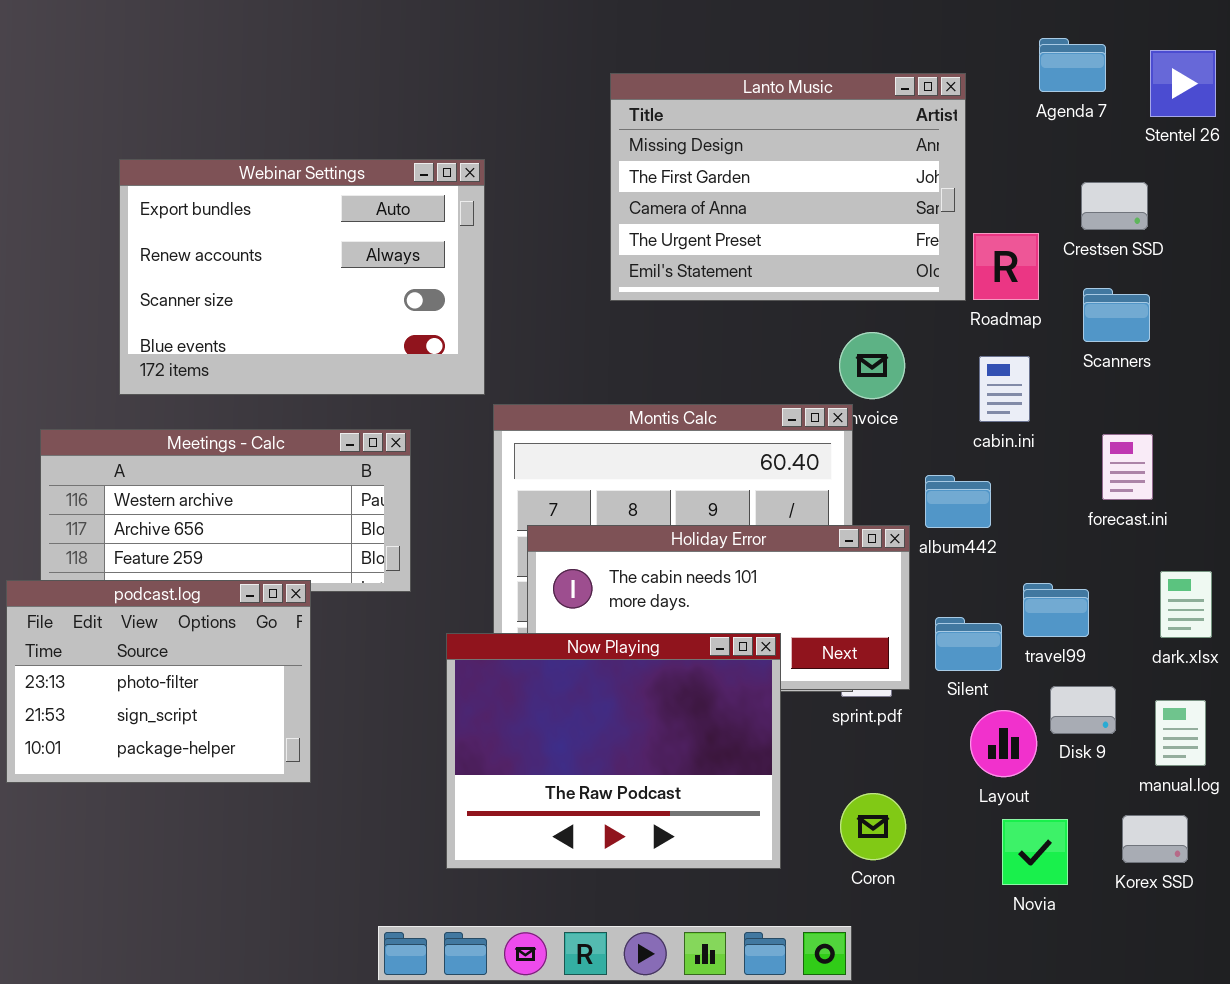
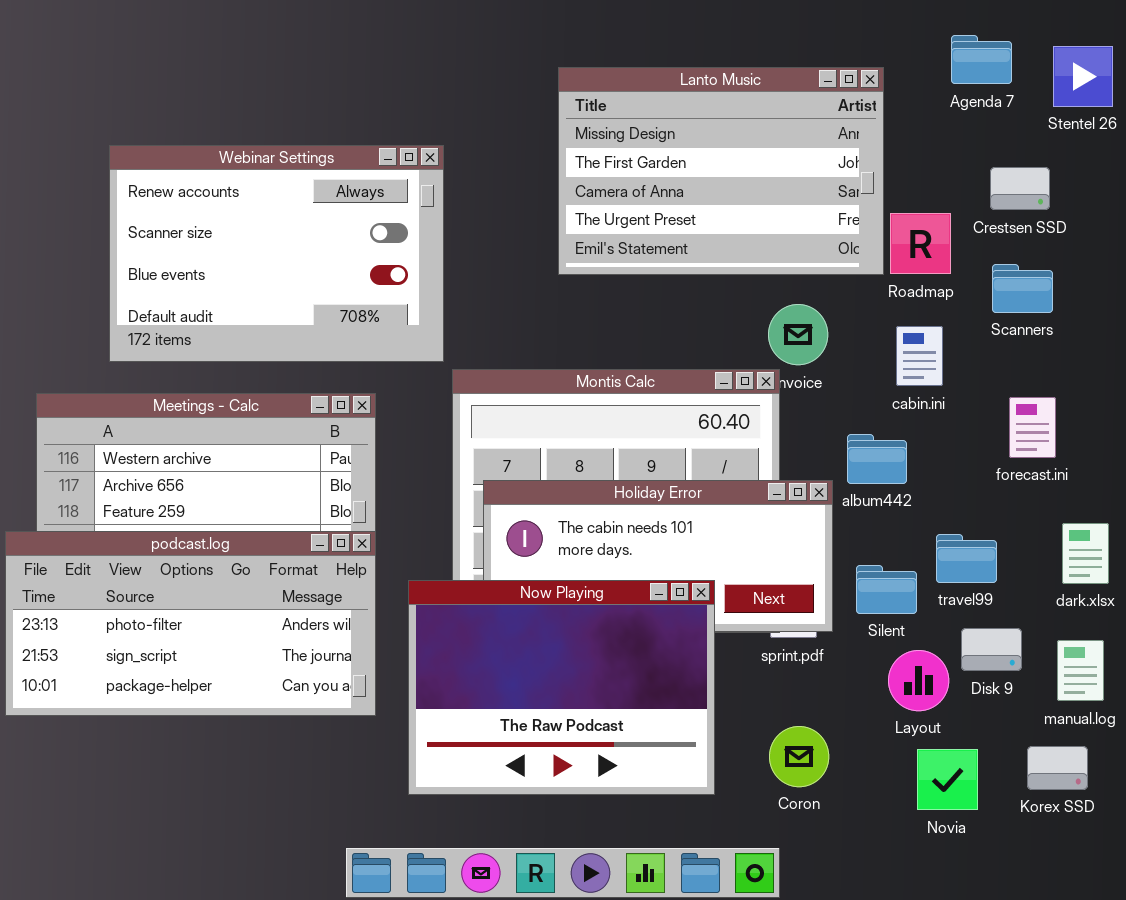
Webinar Settings: [119,159,485,395] -> [109,145,444,362], scrolled down 1 row
podcast.log: [6,580,311,783] -> [5,531,376,716], resized

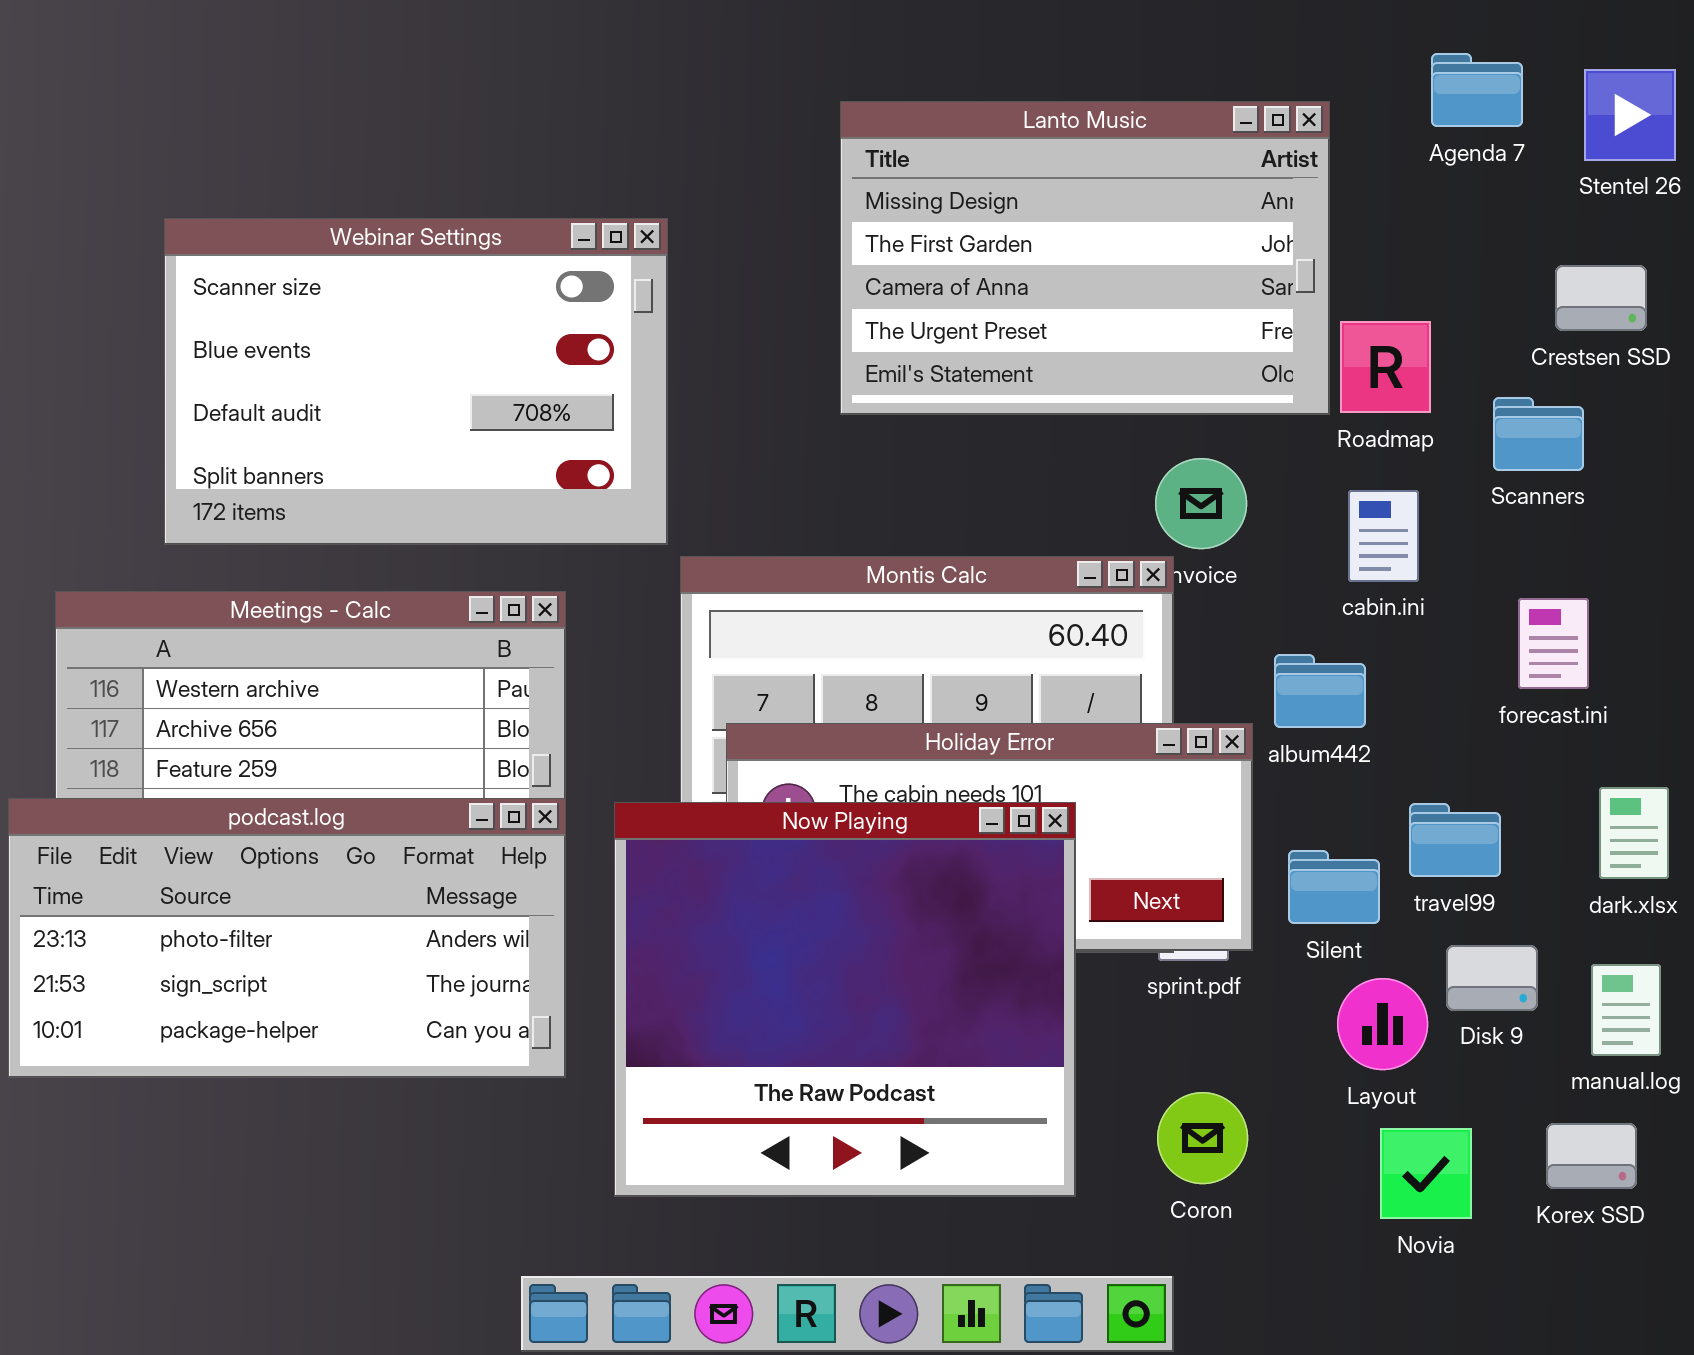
Webinar Settings: [109,145,444,362] -> [164,218,668,545], scrolled down 1 row
Crestsen SSD: [990,167,1050,210] -> [1555,265,1647,331], moved
Now Playing: [408,580,715,795] -> [614,802,1076,1197], resized

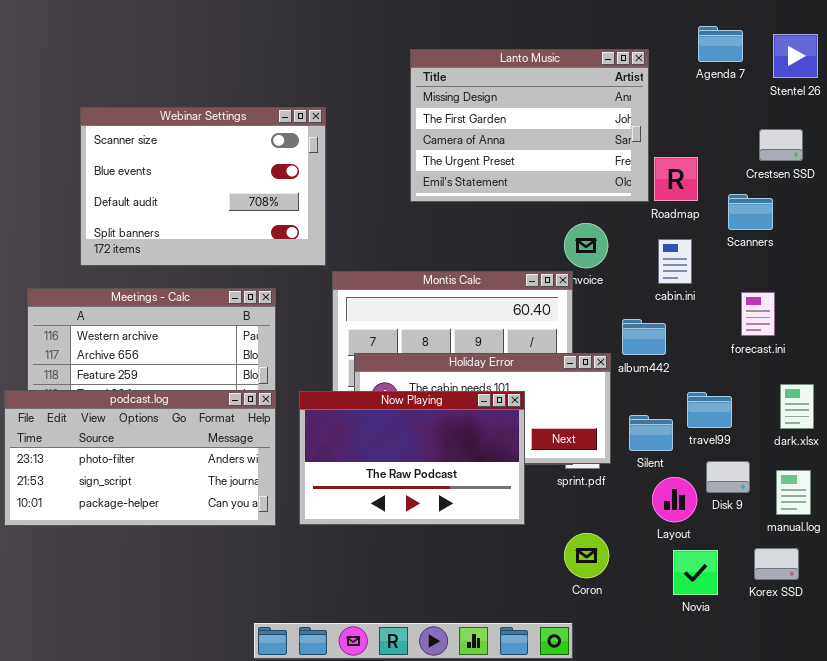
Now Playing: [614,802,1076,1197] -> [299,391,525,525], resized

